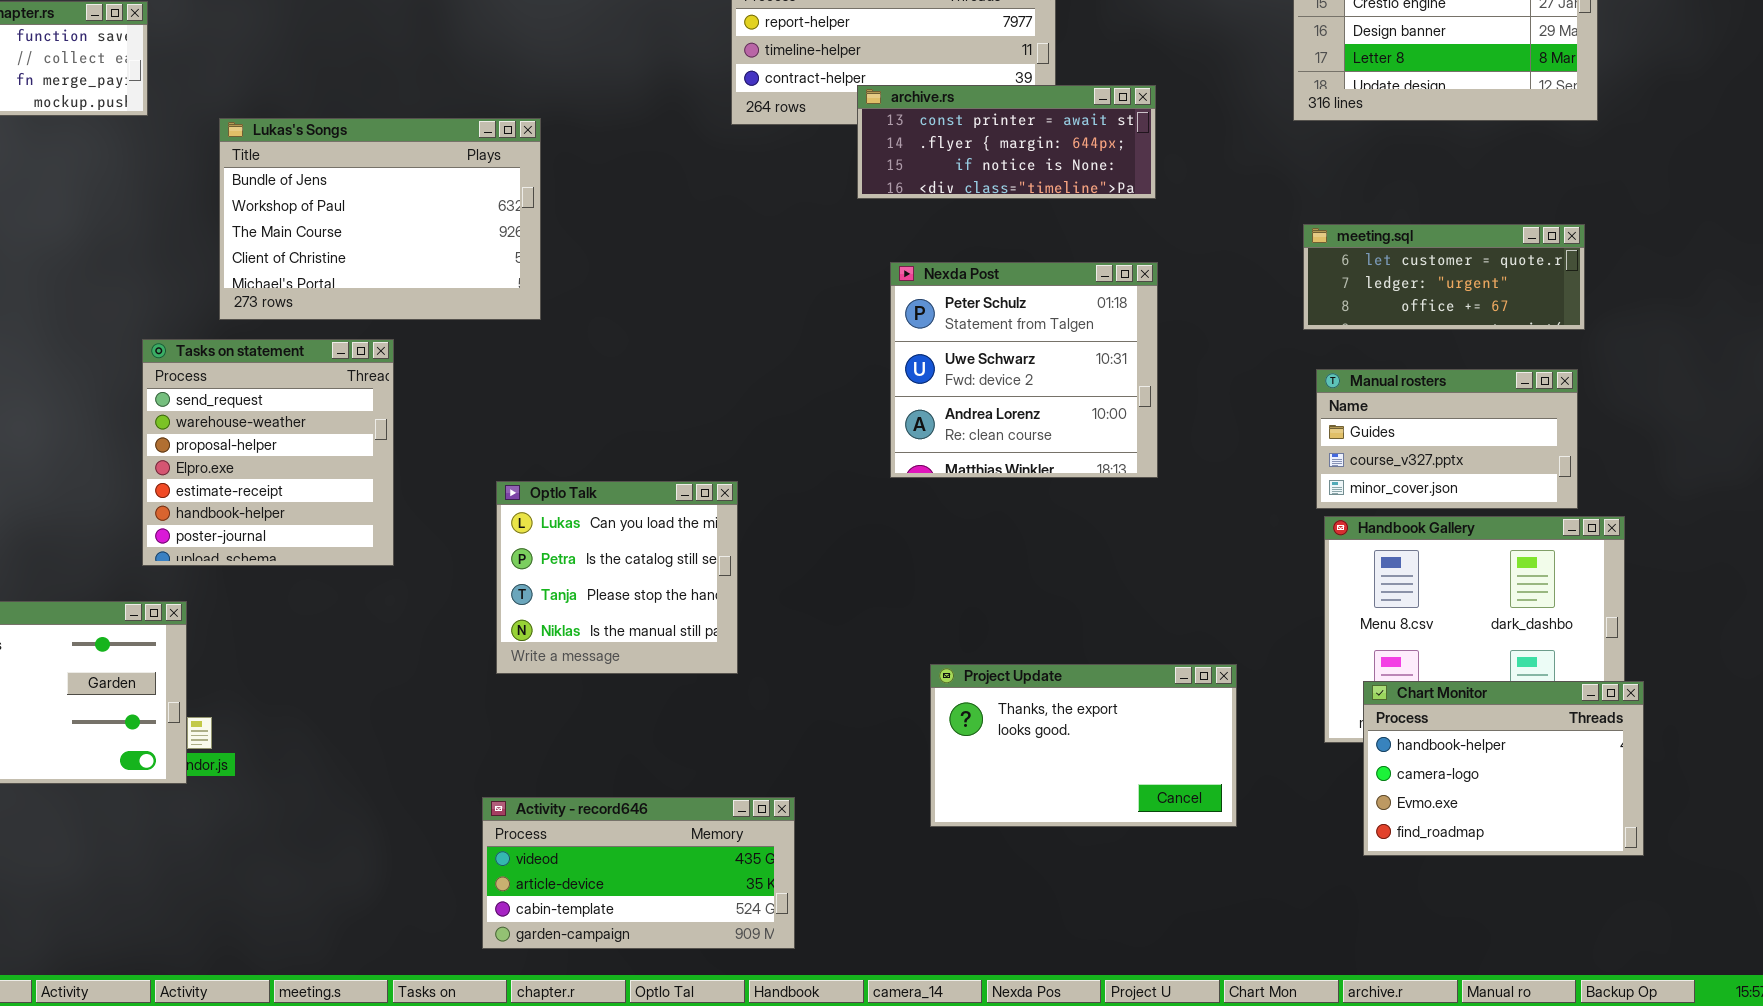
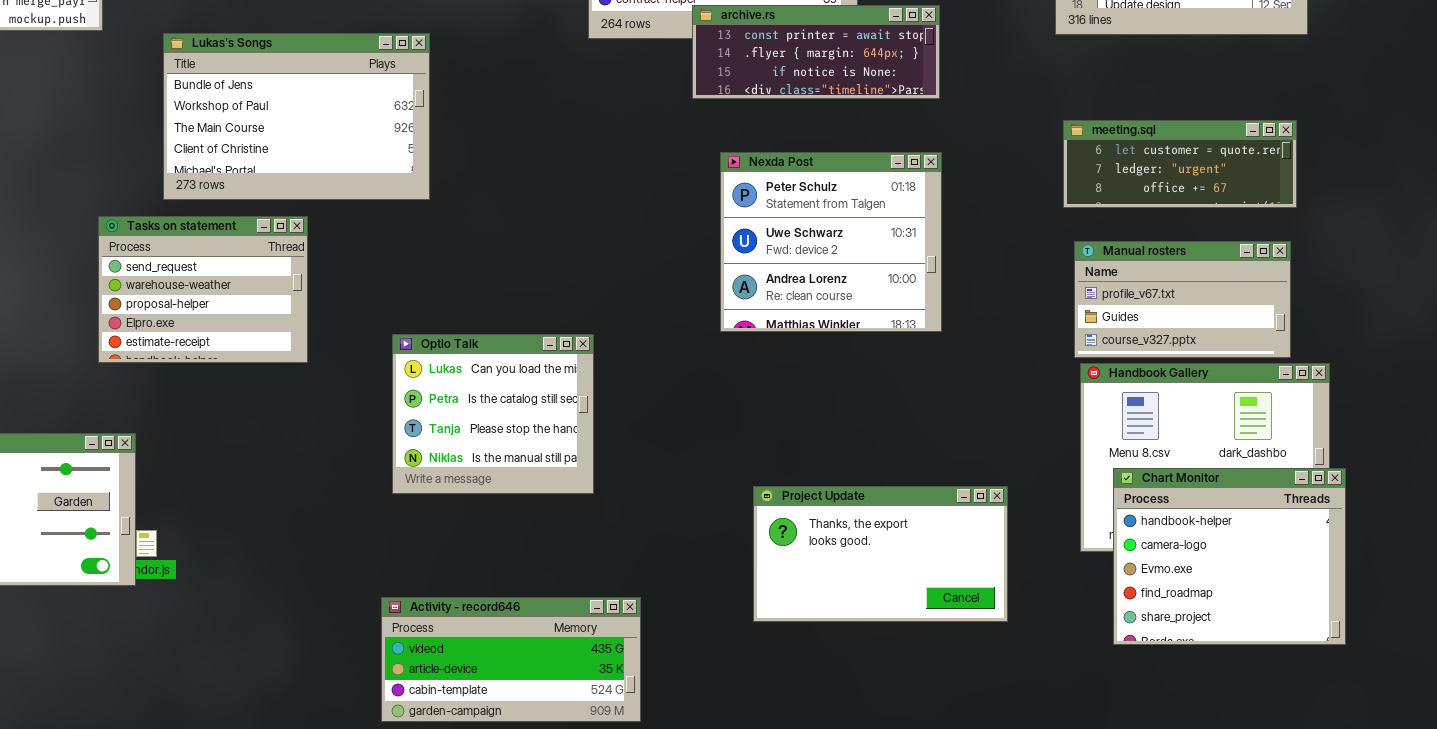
Tasks on statement: [142,339,394,566] -> [98,216,308,363], resized
Manual rosters: [1316,369,1578,509] -> [1074,241,1291,358], scrolled up 1 row
Chart Monitor: [1363,681,1644,856] -> [1113,468,1346,645], resized

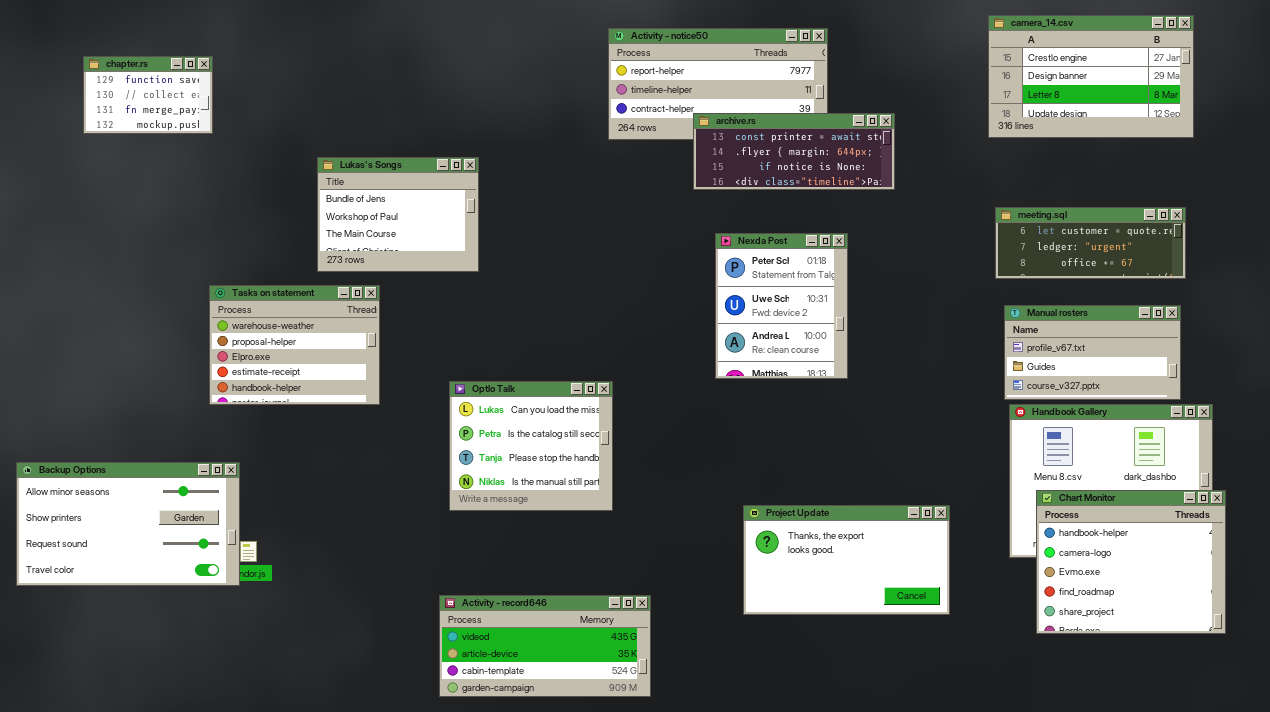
Lukas's Songs: [163,33,430,200] -> [317,157,479,272], resized
Nexda Post: [720,152,942,332] -> [715,233,848,379], resized
Tasks on statement: [98,216,308,363] -> [209,285,380,405], scrolled down 1 row

